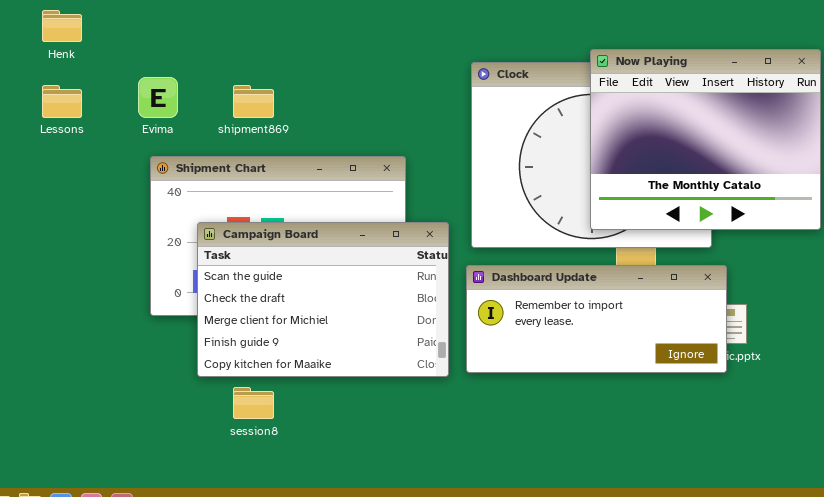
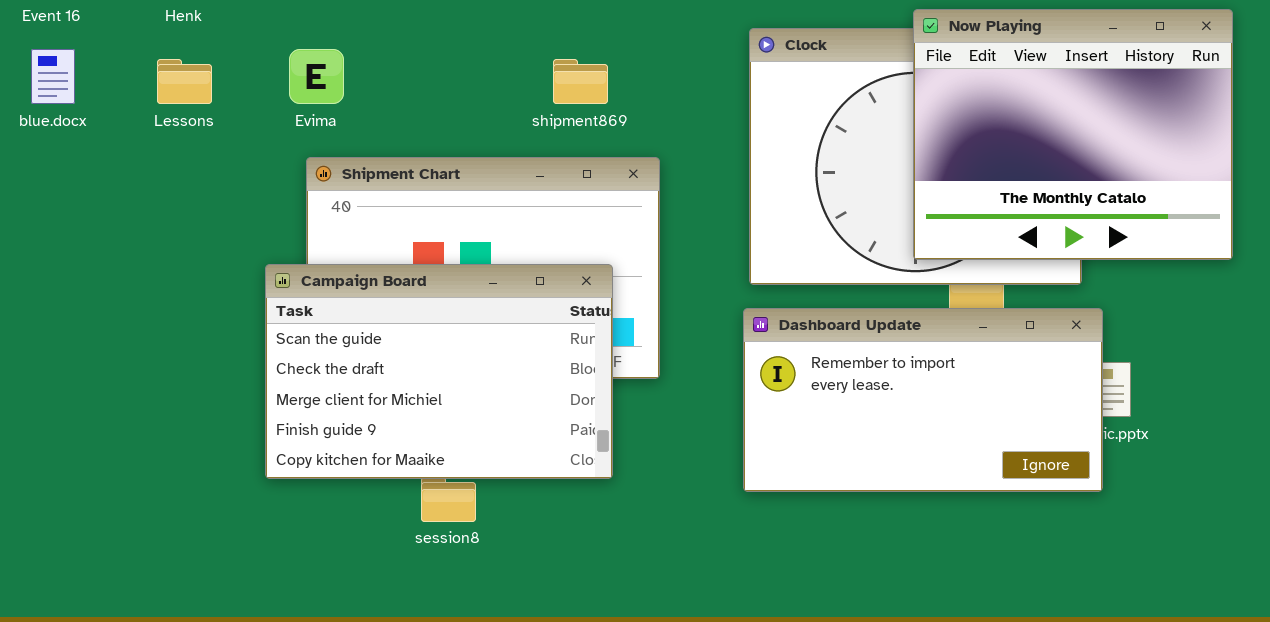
shipment869: [233,85,274,118] -> [553,59,608,104], moved
Campaign Board: [197,222,449,377] -> [265,264,613,479], moved
Dashboard Update: [466,265,727,373] -> [743,308,1103,492], resized

